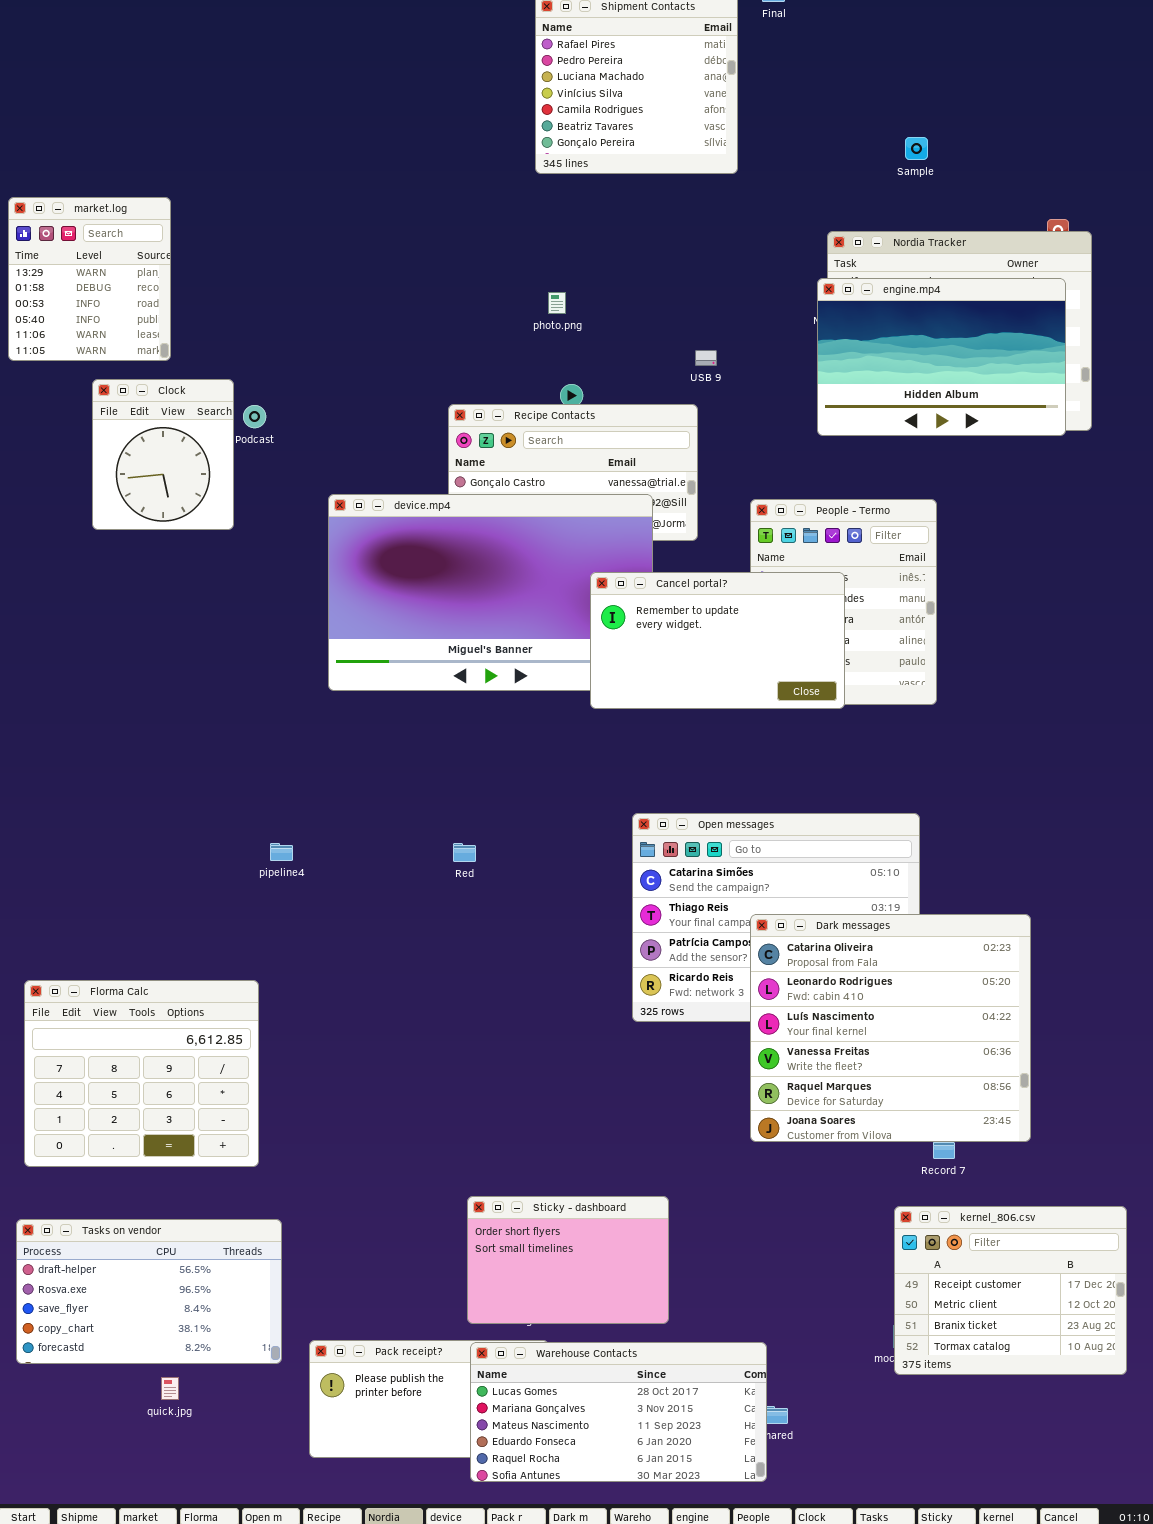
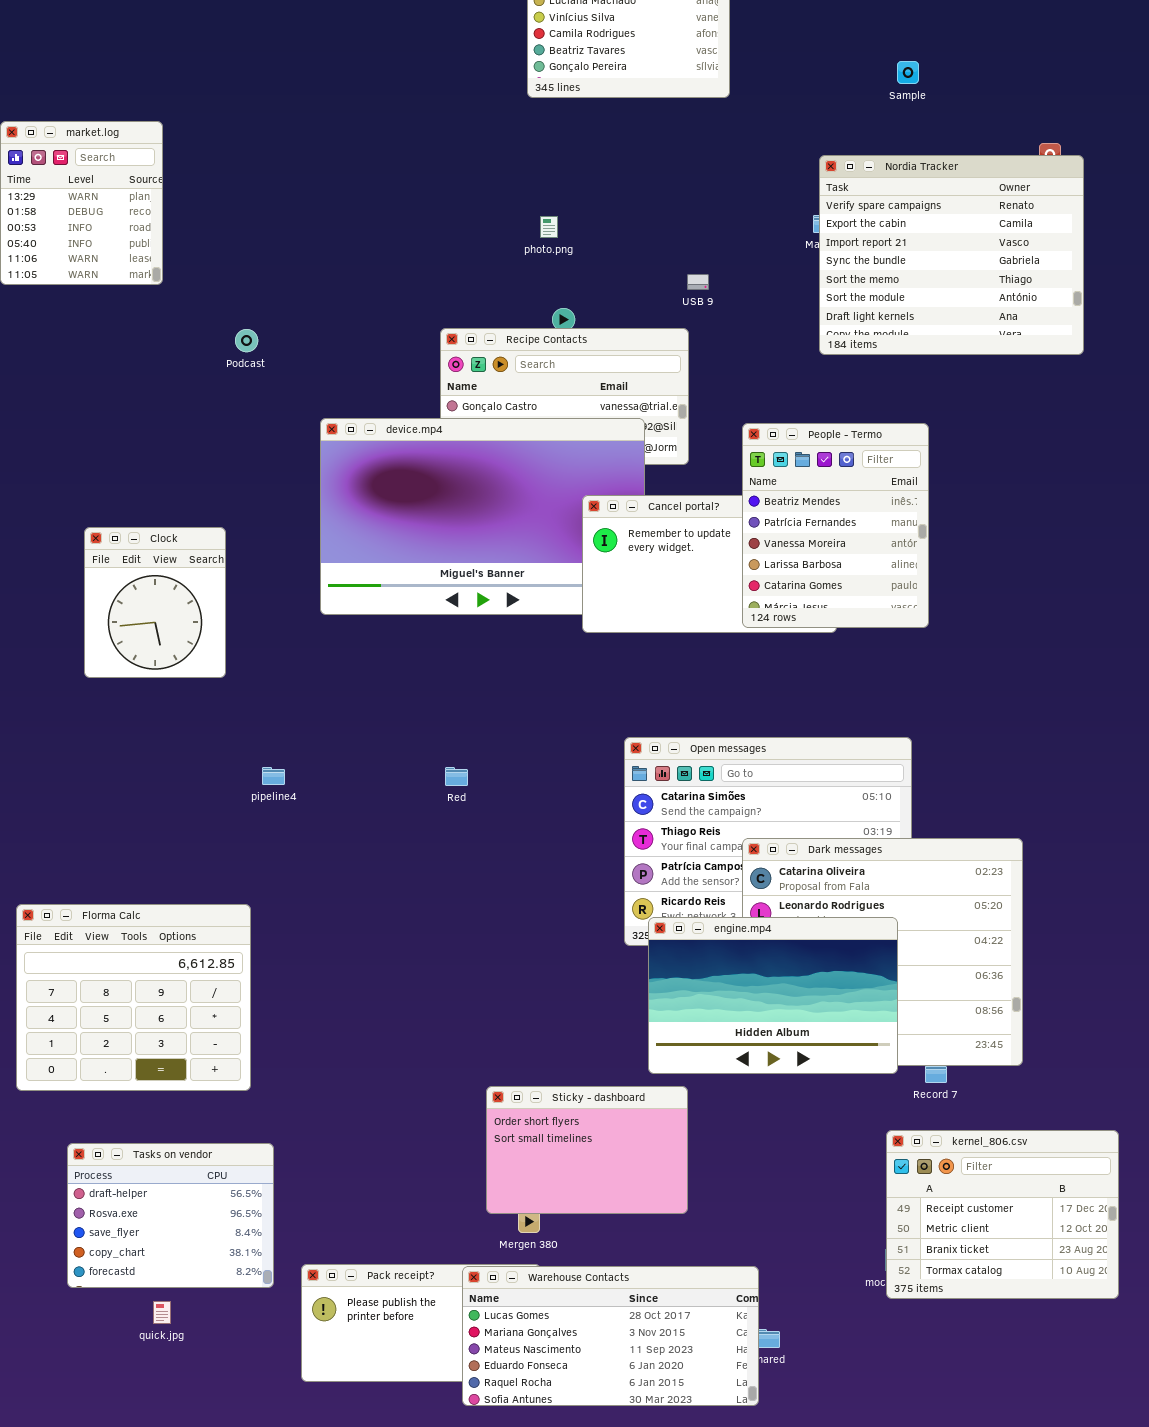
engine.mp4: [817,278,1066,436] -> [648,917,898,1074], moved
Clock: [92,379,234,530] -> [84,527,226,678], moved
People - Termo: [750,499,937,705] -> [742,423,929,628], raised
Sticky - dashboard: [467,1196,669,1324] -> [486,1086,688,1214], moved
Tasks on vendor: [16,1219,282,1364] -> [67,1143,274,1288], resized

